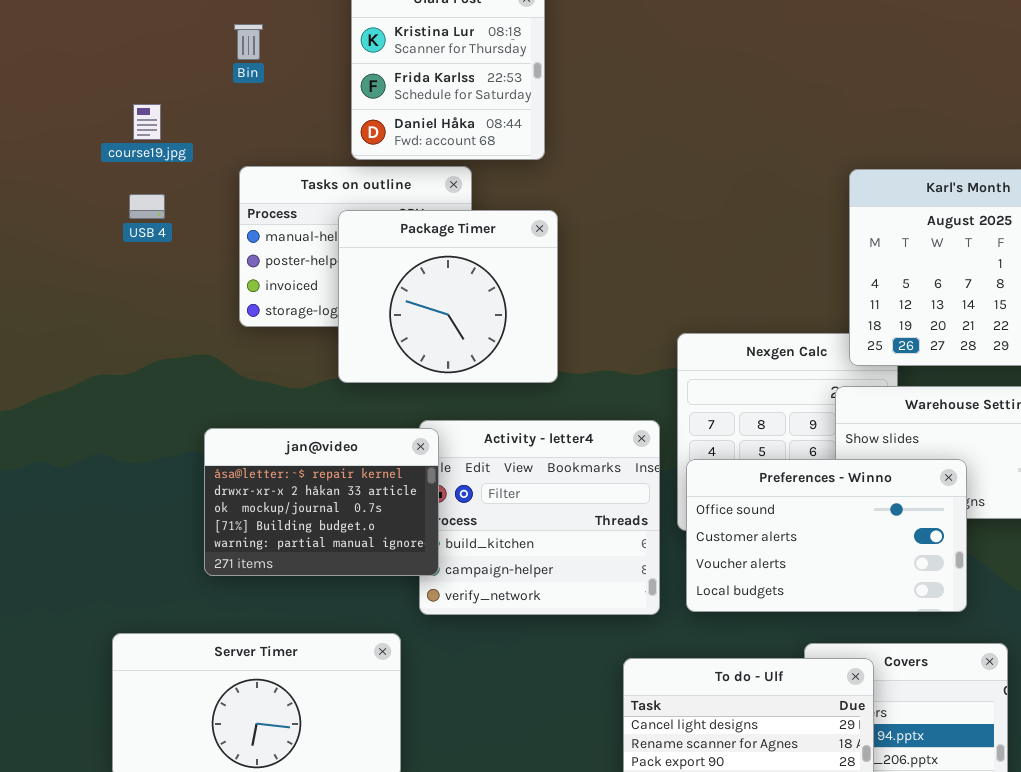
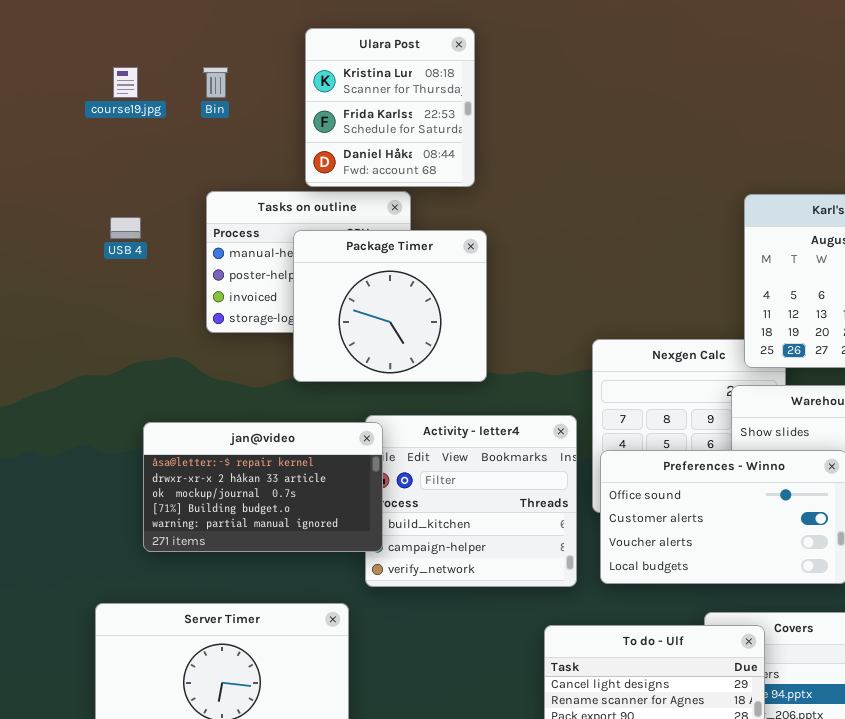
course19.jpg: [133,104,161,140] -> [113,67,138,98], moved
jan@video: [204,428,439,576] -> [143,422,383,552], resized

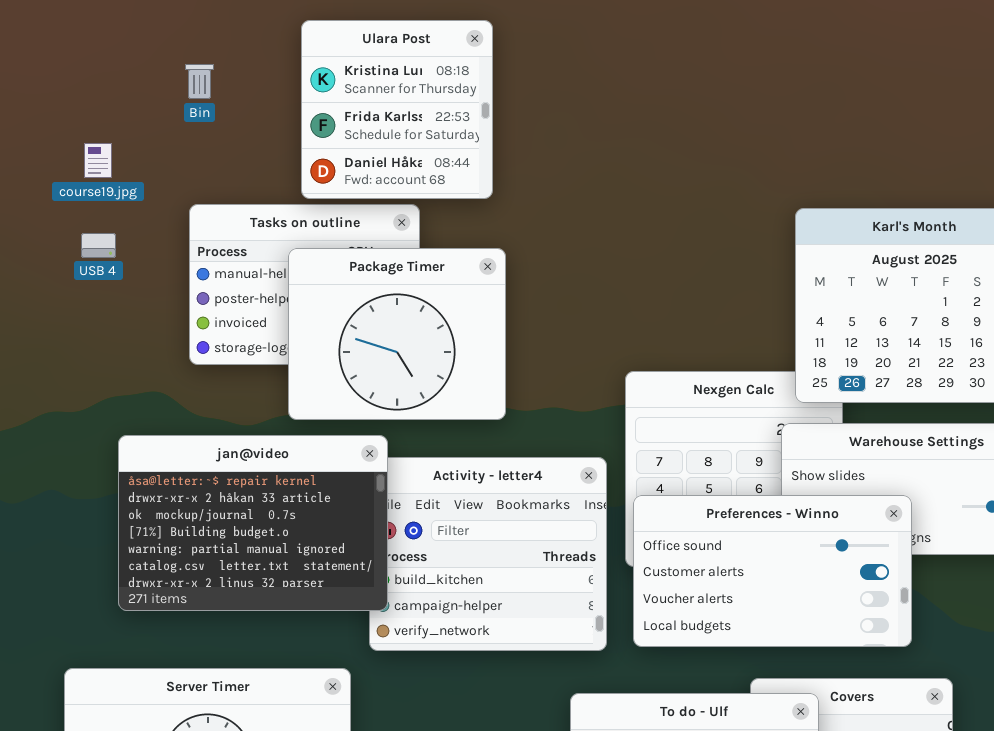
course19.jpg: [113,67,138,98] -> [84,143,112,178], moved
jan@video: [143,422,383,552] -> [118,435,388,611], resized

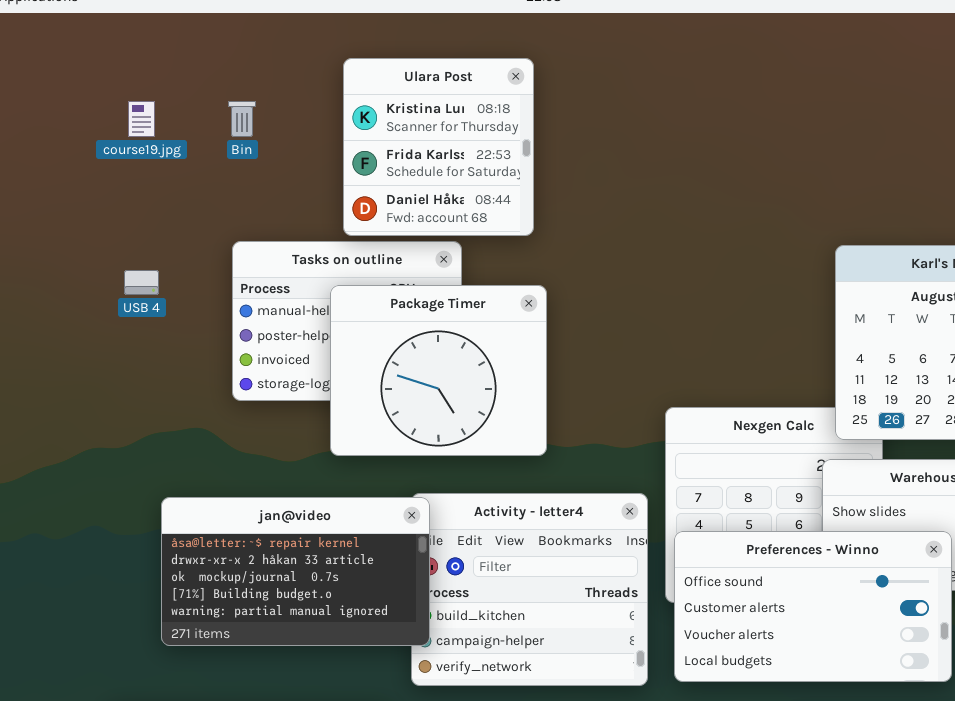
course19.jpg: [84,143,112,178] -> [128,101,155,137], moved
jan@video: [118,435,388,611] -> [161,497,430,646], resized

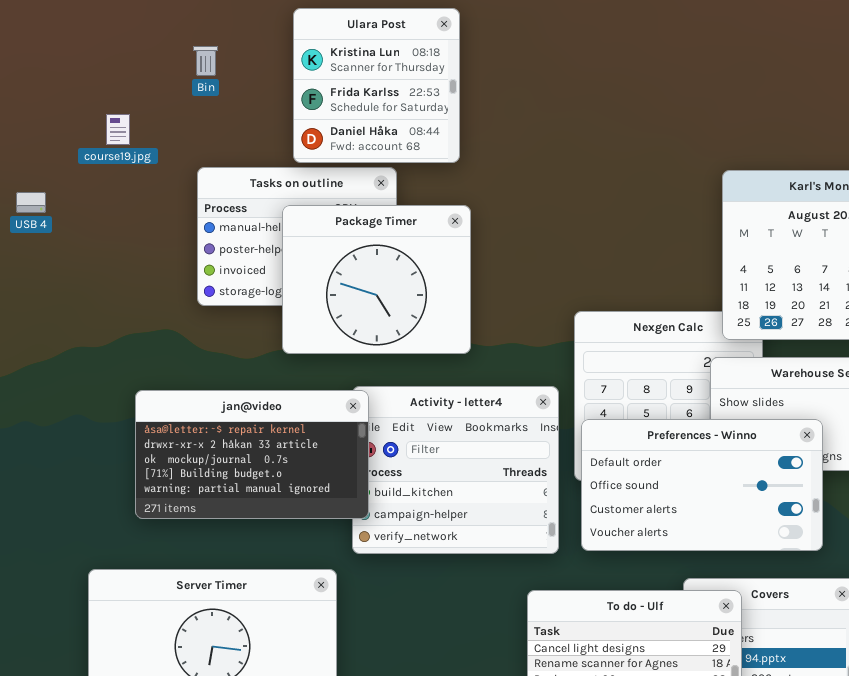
course19.jpg: [128,101,155,137] -> [106,114,130,145], moved
USB 4: [124,270,159,295] -> [16,192,46,213], moved
Preferences - Winno: [674,531,952,682] -> [581,419,823,551], scrolled up 1 row

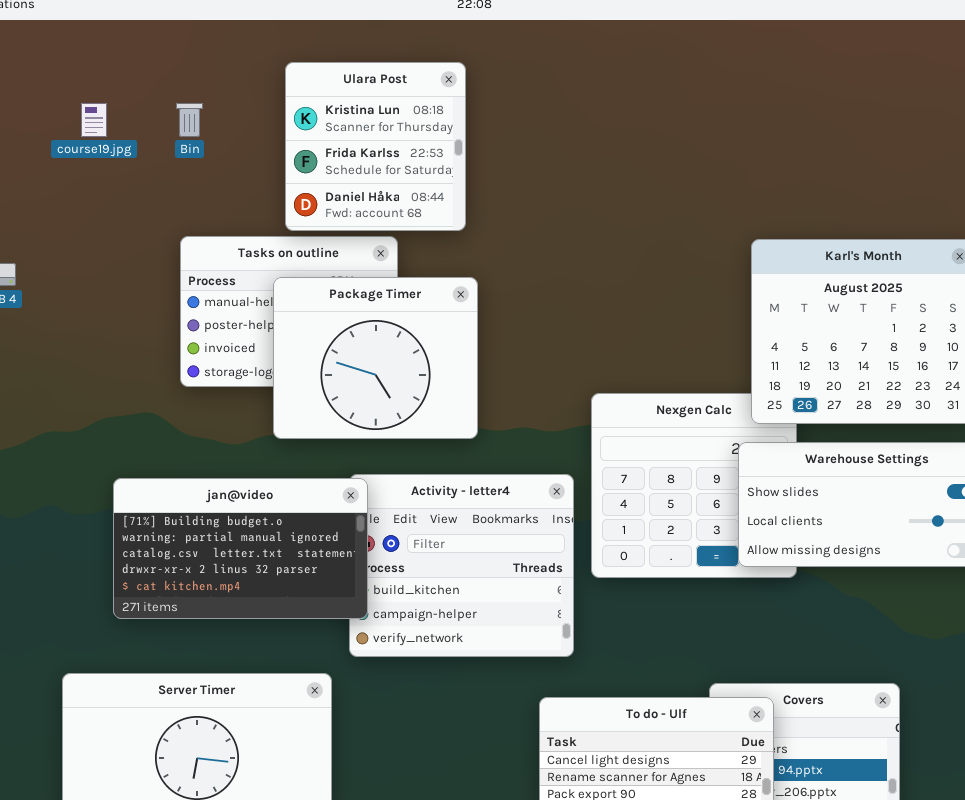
course19.jpg: [106,114,130,145] -> [81,103,107,137], moved
jan@video: [135,390,369,519] -> [113,478,368,619], scrolled down 3 rows
Preferences - Winno: [581,419,823,551] -> none, closed

